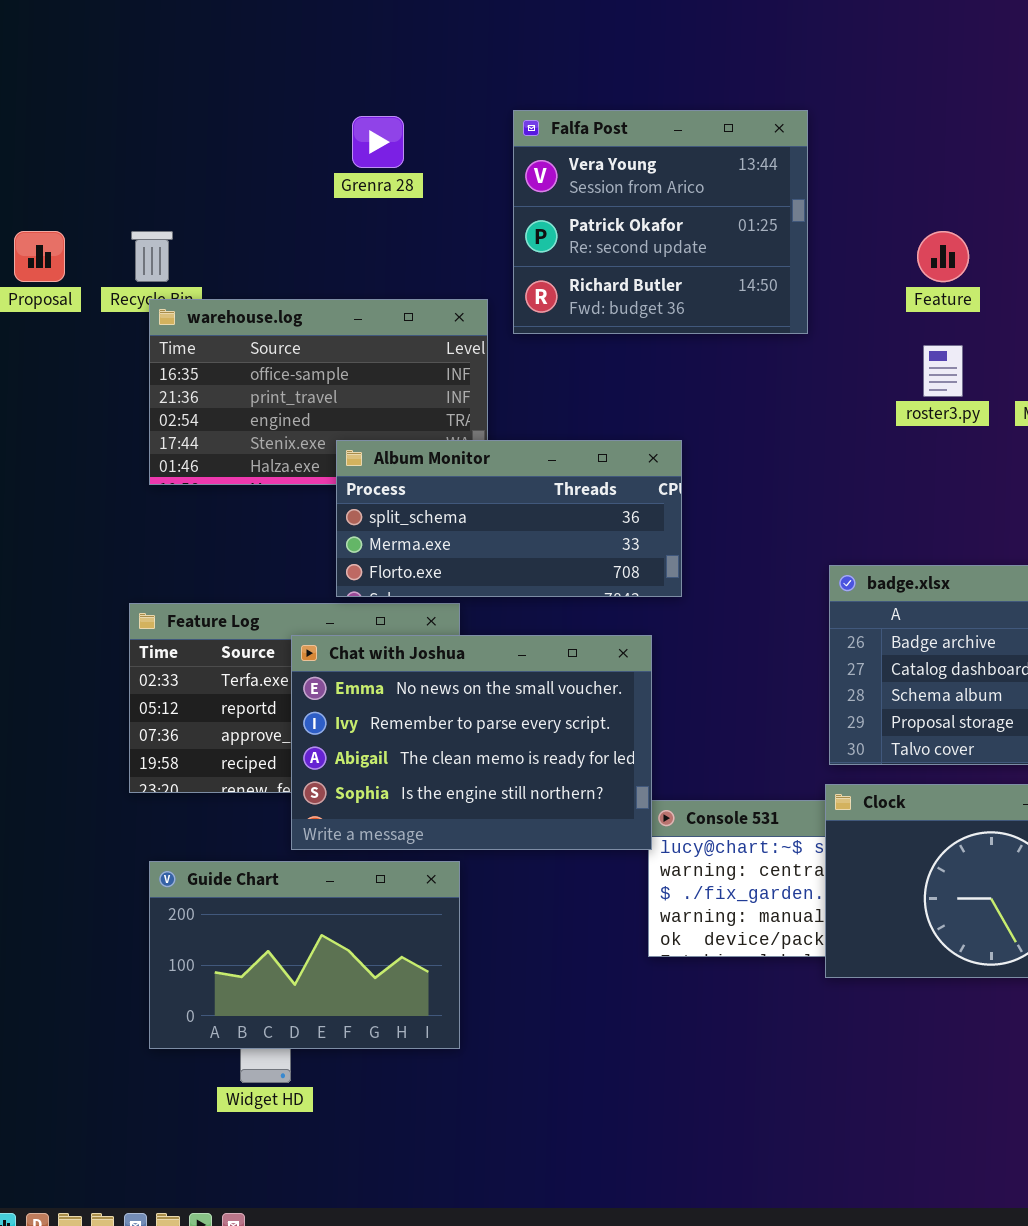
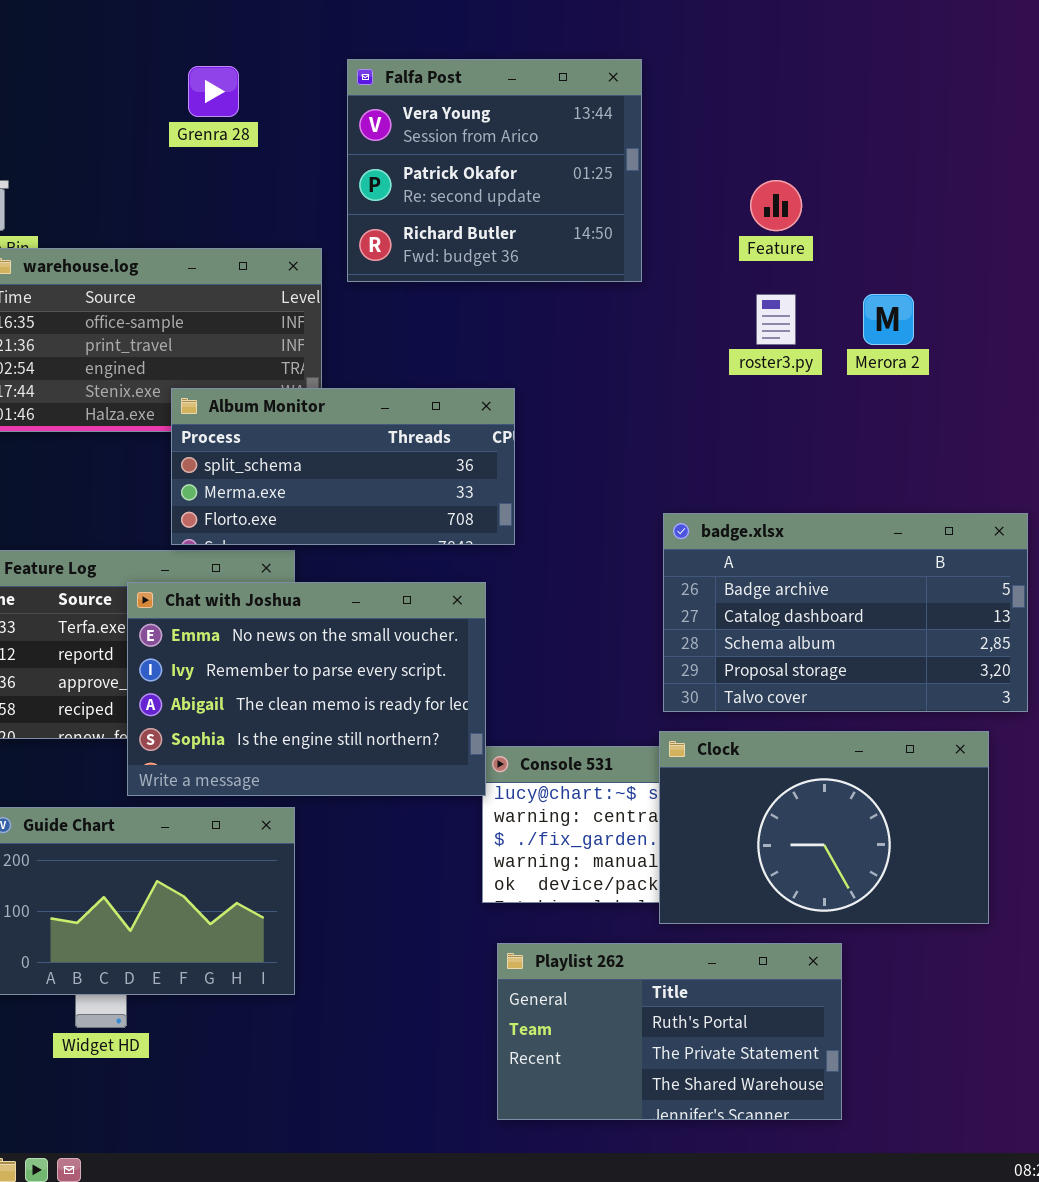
Playlist 262: none -> [497,943,842,1120], opened

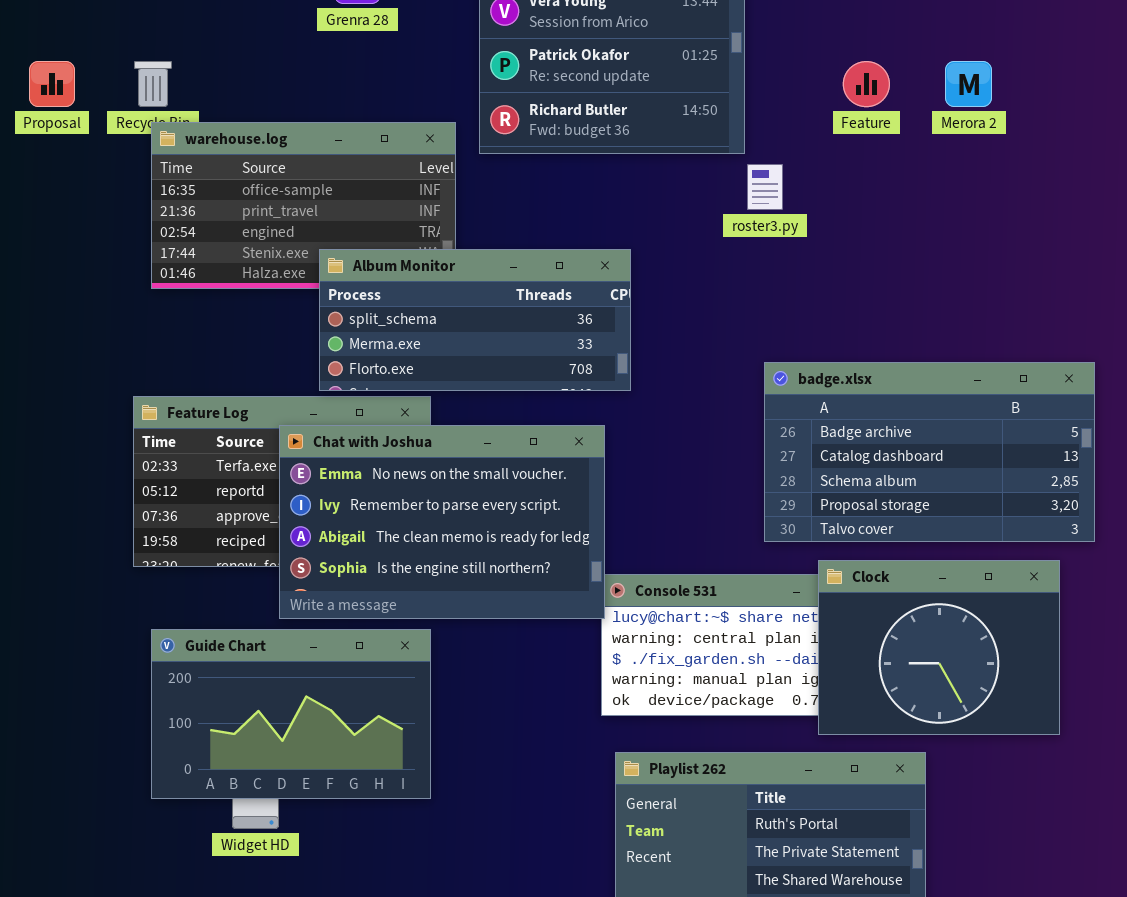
roster3.py: [756,294,796,345] -> [747,164,783,210], moved
Merora 2: [863,294,914,345] -> [945,61,992,107], moved
Clock: [659,731,989,924] -> [818,560,1060,735], resized

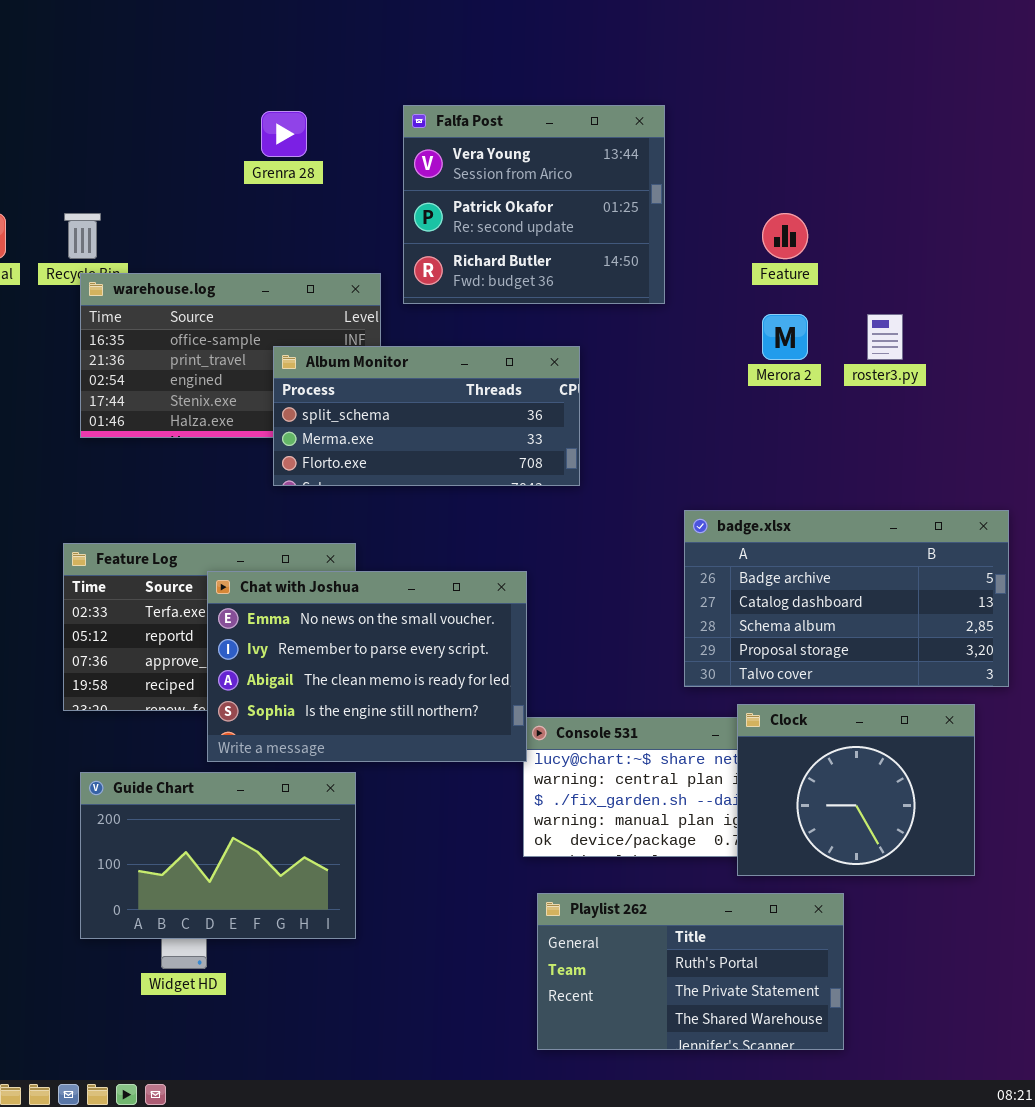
Merora 2: [945,61,992,107] -> [762,314,808,360], moved
roster3.py: [747,164,783,210] -> [867,314,903,360], moved
Album Monitor: [319,249,631,391] -> [273,346,580,486], moved

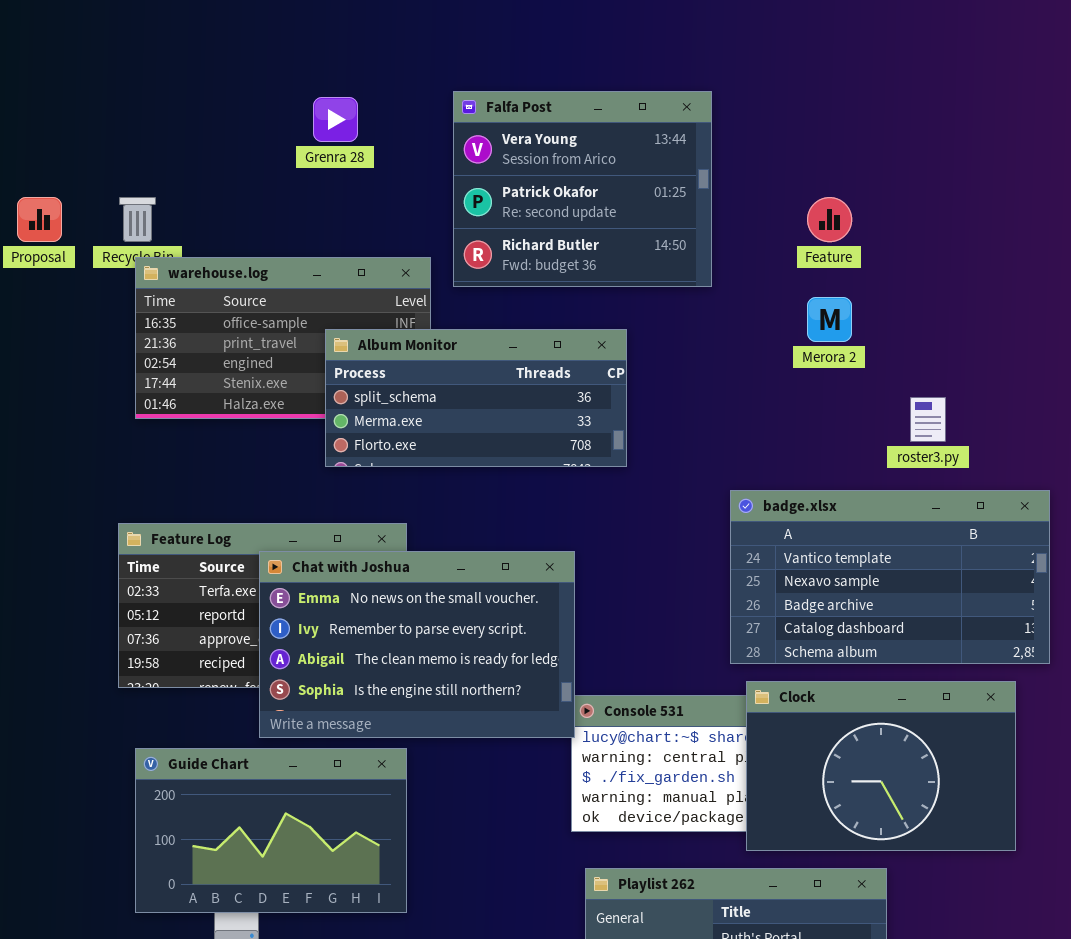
roster3.py: [867,314,903,360] -> [910,397,946,442], moved
badge.xlsx: [684,510,1009,687] -> [730,490,1050,664], scrolled up 2 rows
Clock: [737,704,975,876] -> [746,681,1016,851], resized

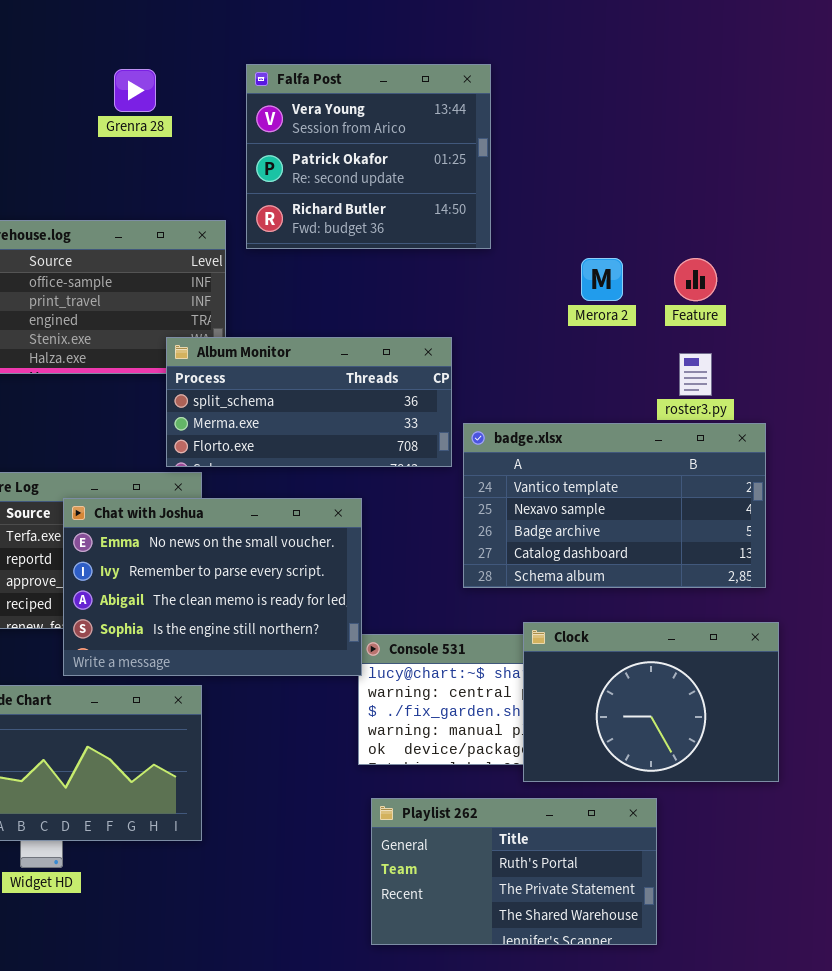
Feature: [807,197,852,242] -> [674,258,717,301], moved
Album Monitor: [325,329,627,467] -> [166,337,452,467], moved
badge.xlsx: [730,490,1050,664] -> [463,423,766,588], moved

